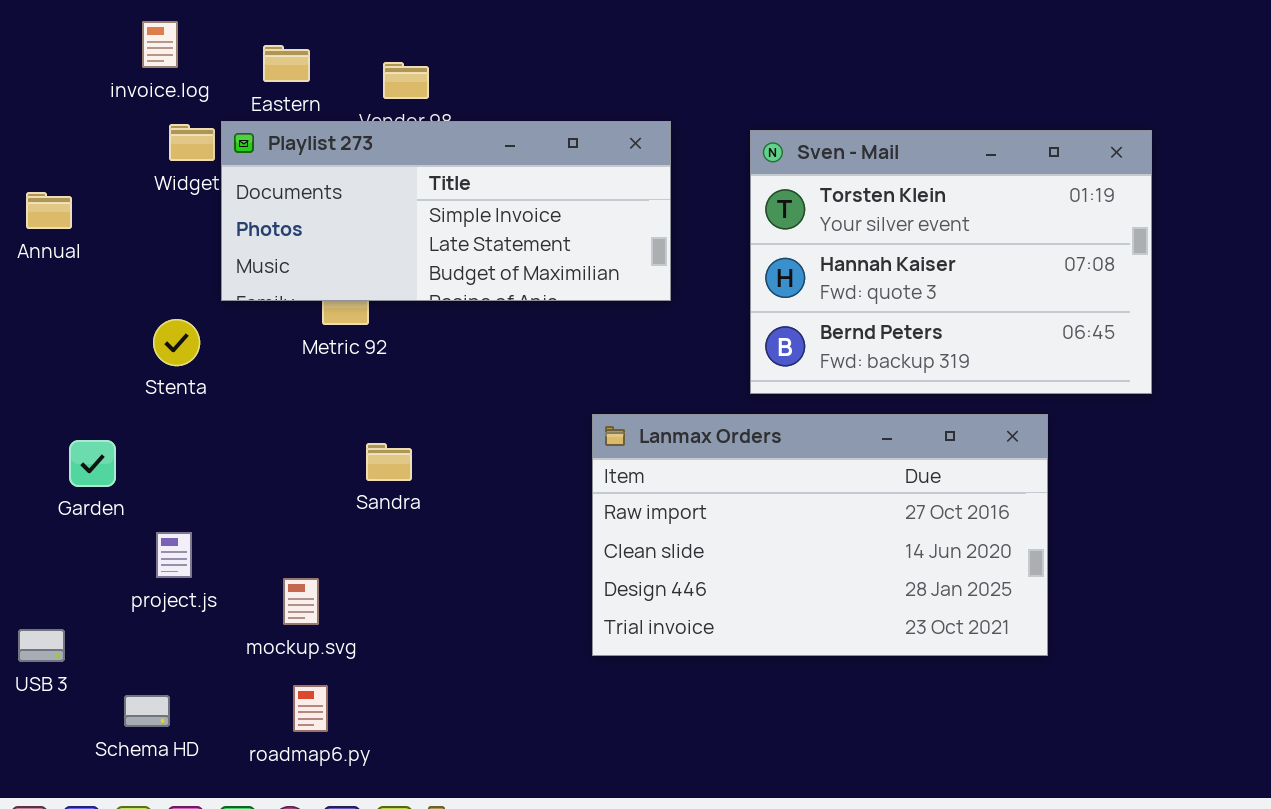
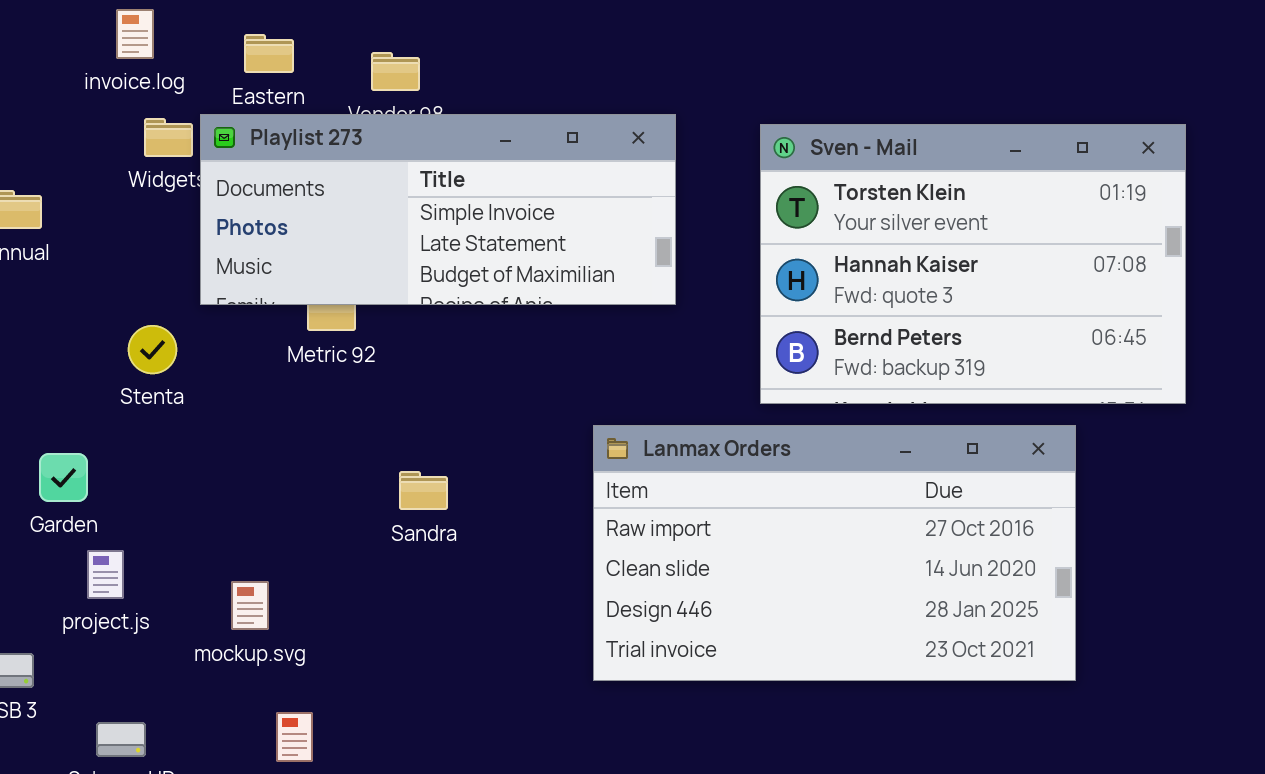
Sandra: [366,443,412,481] -> [399,471,448,510], moved
project.js: [156,532,192,578] -> [87,550,124,599], moved
mockup.svg: [283,578,319,625] -> [231,581,269,630], moved

